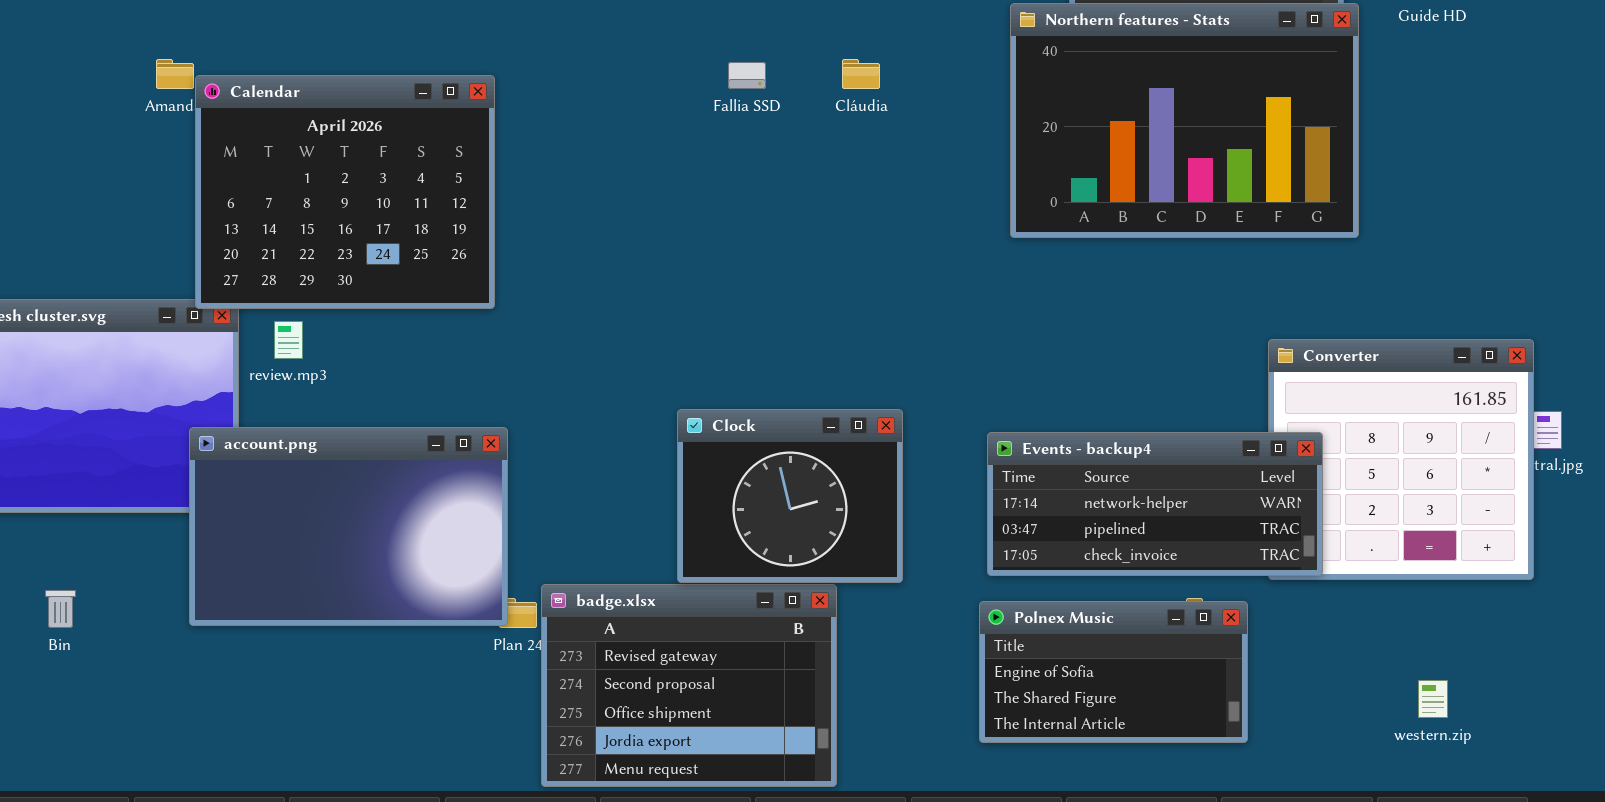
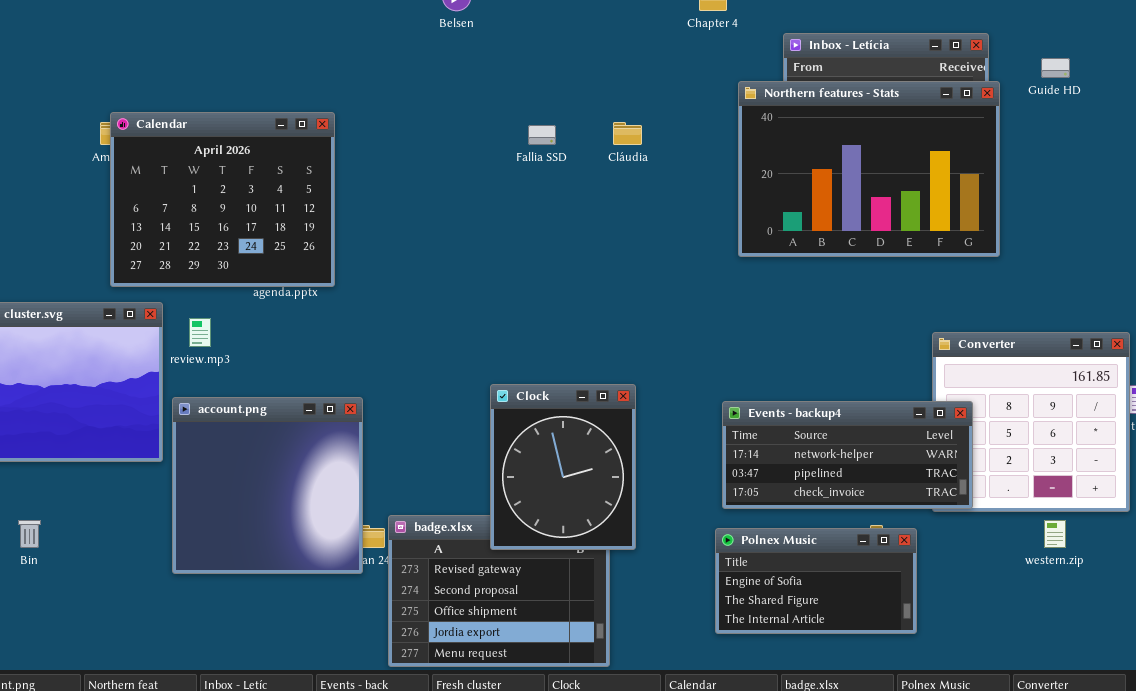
Calendar: [195,75,495,309] -> [110,112,335,287], moved
Clock: [677,409,903,583] -> [490,384,636,550], resized
account.png: [189,427,508,626] -> [172,397,363,574], resized
western.zip: [1418,680,1448,718] -> [1044,520,1066,548], moved

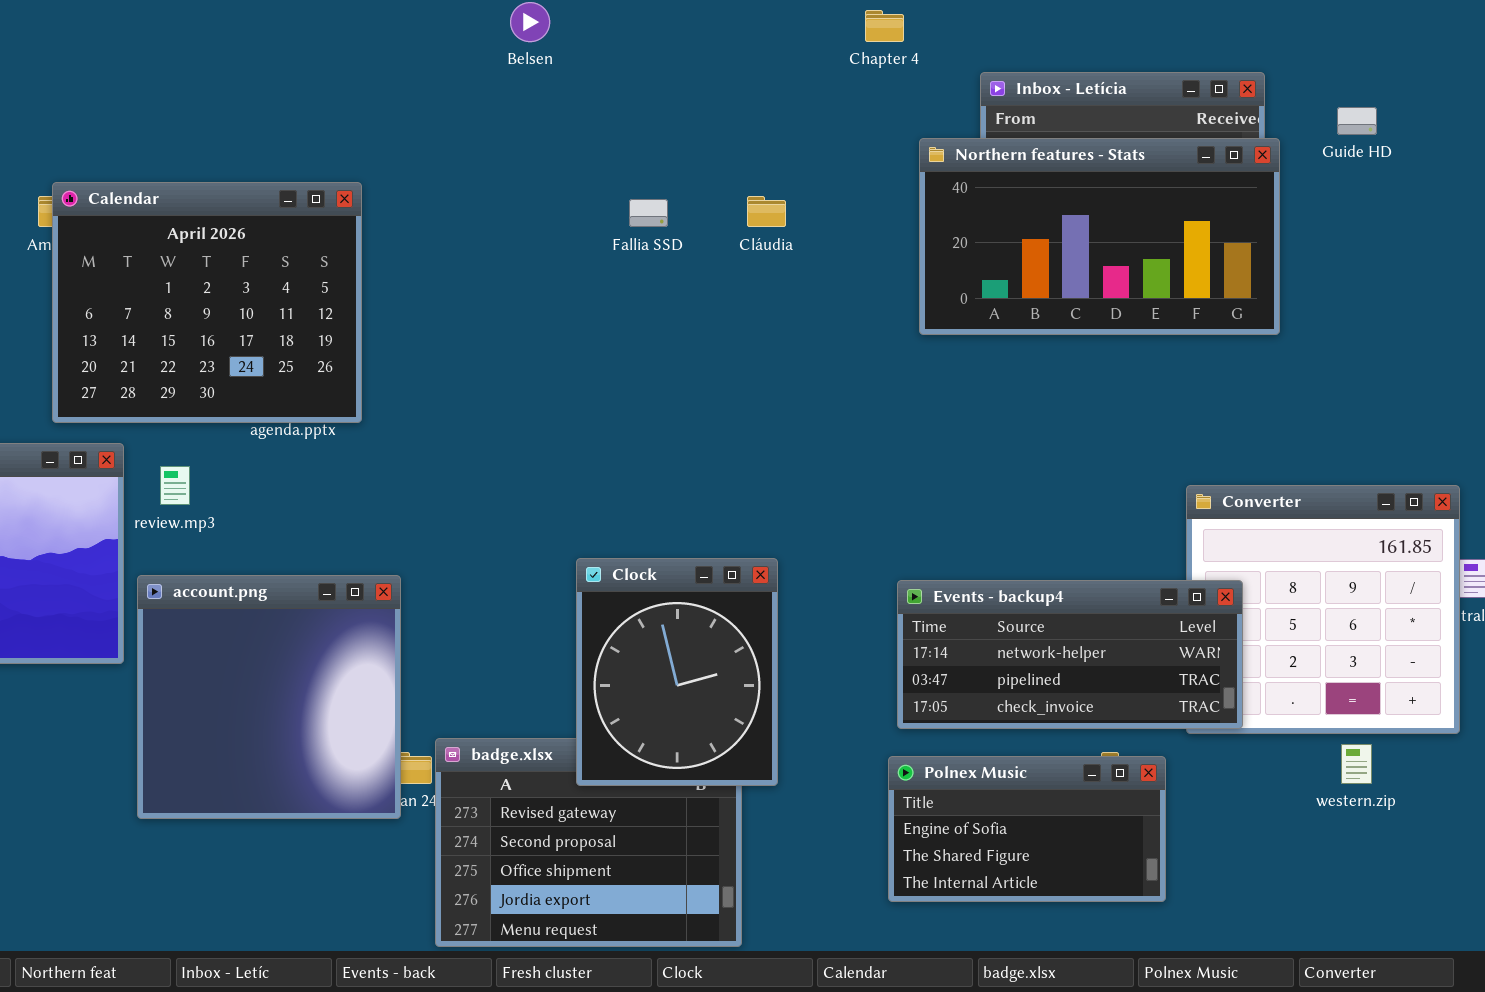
Northern features - Stats: [738,81,1000,257] -> [919,138,1280,335], resized

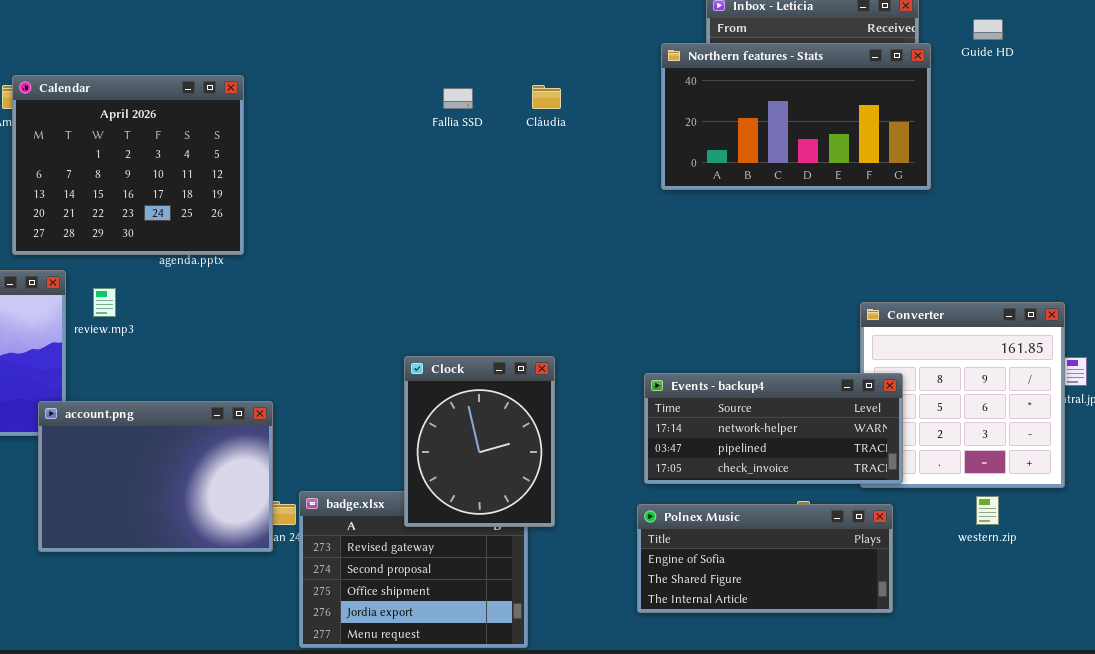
account.png: [137,575,401,819] -> [38,401,273,552], resized
Polnex Music: [888,756,1166,902] -> [637,504,893,613], resized

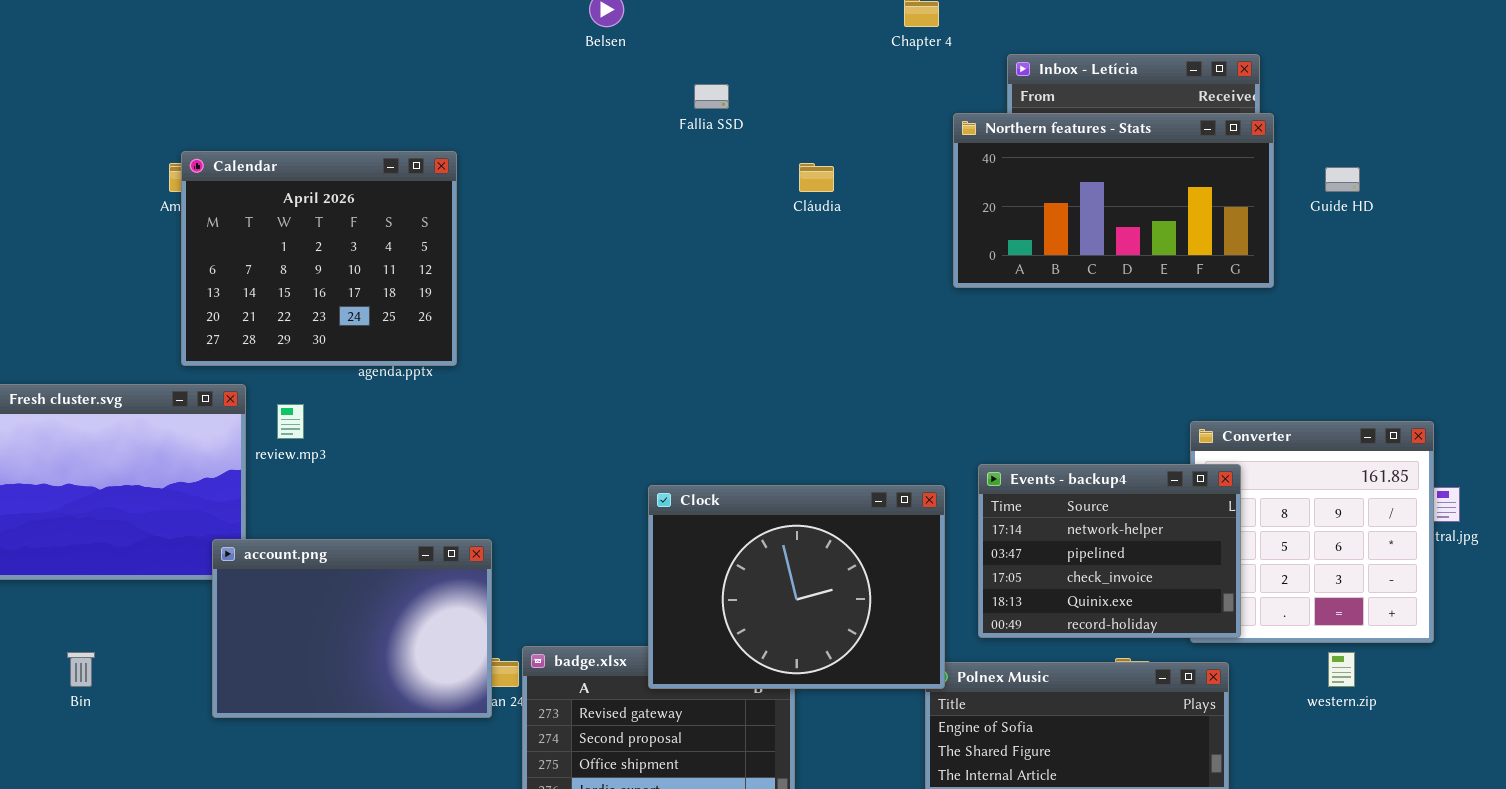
Guide HD: [973,19,1003,40] -> [1325,167,1360,192], moved
Fallia SSD: [443,88,473,109] -> [694,84,729,109], moved
Clock: [404,356,555,527] -> [648,485,945,689], resized
Events - backup4: [644,373,903,484] -> [978,464,1241,638], resized

